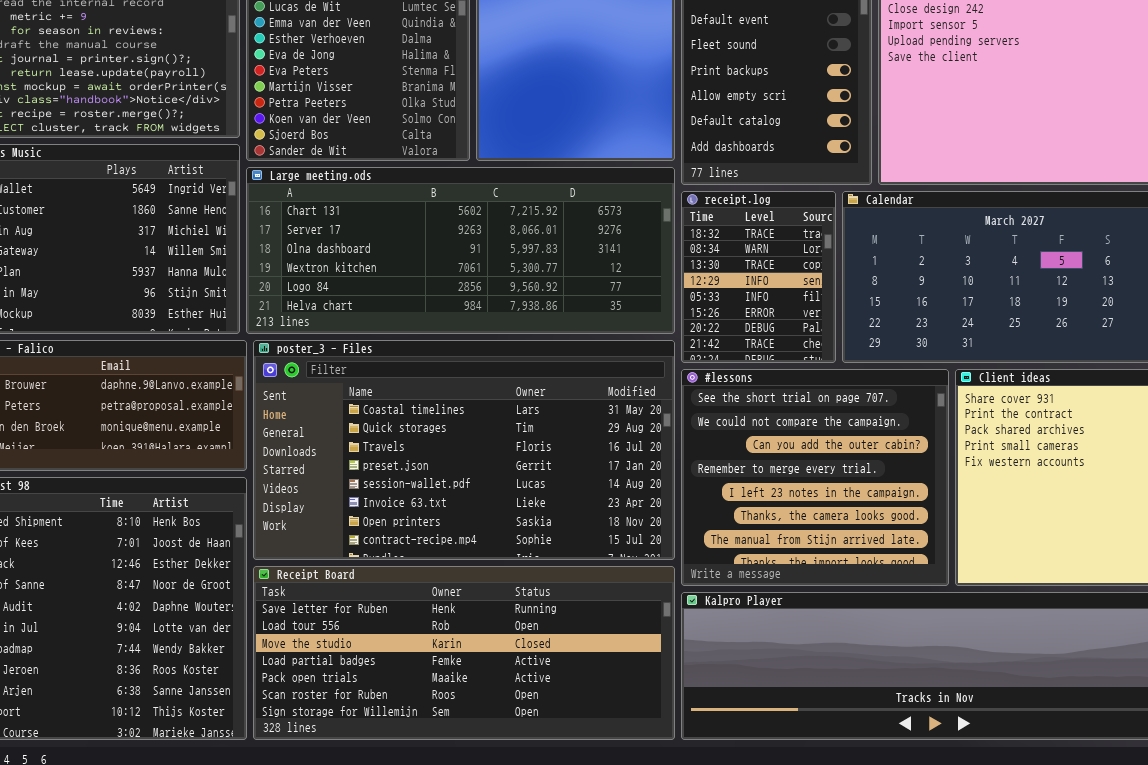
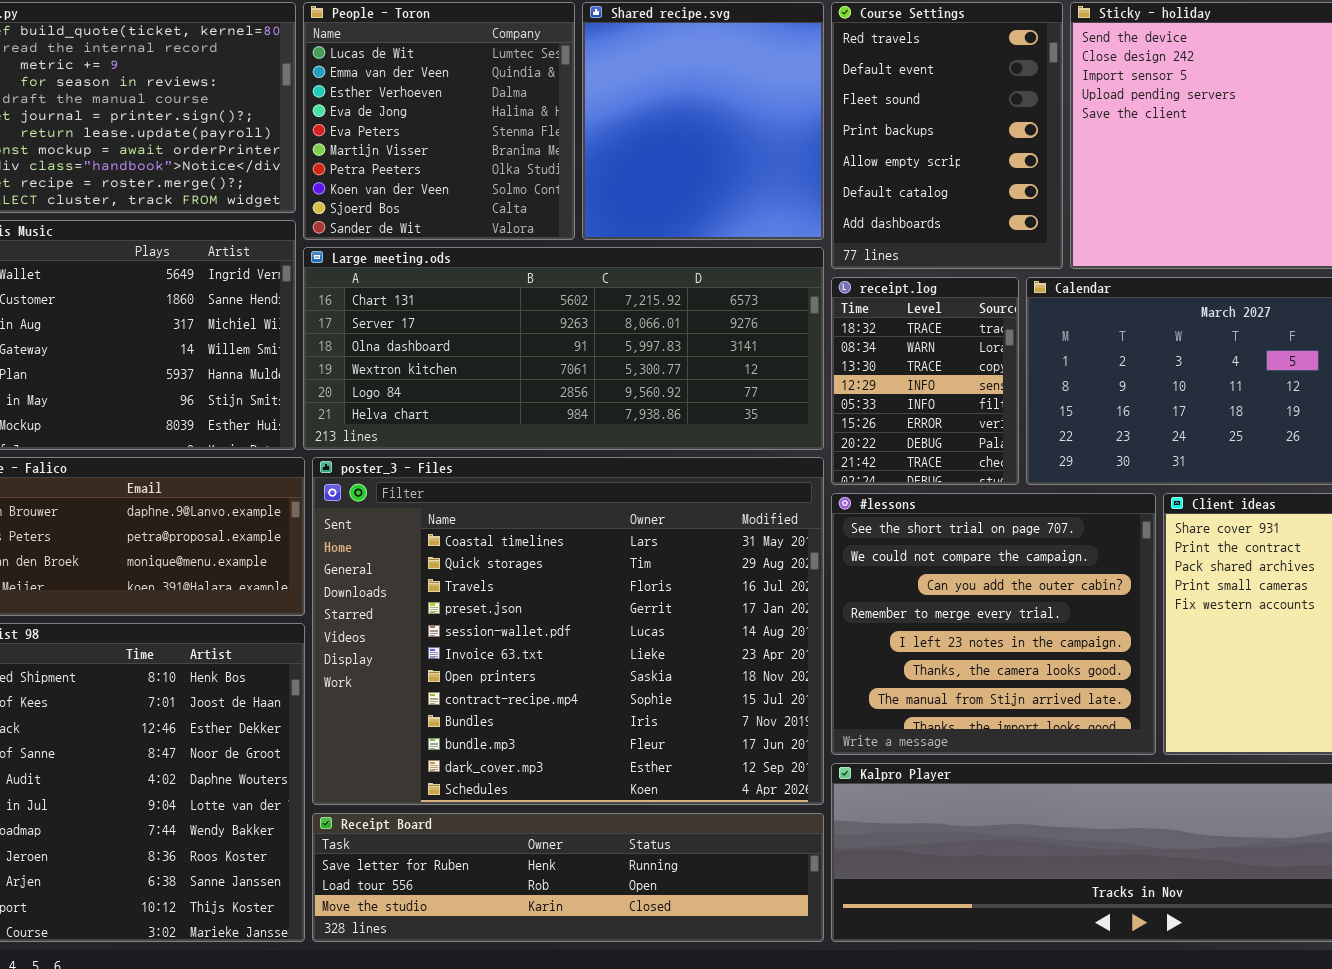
poster_3 - Files: [253,340,675,560] -> [312,457,824,805], resized
Receipt Board: [253,566,675,740] -> [312,813,824,942], resized

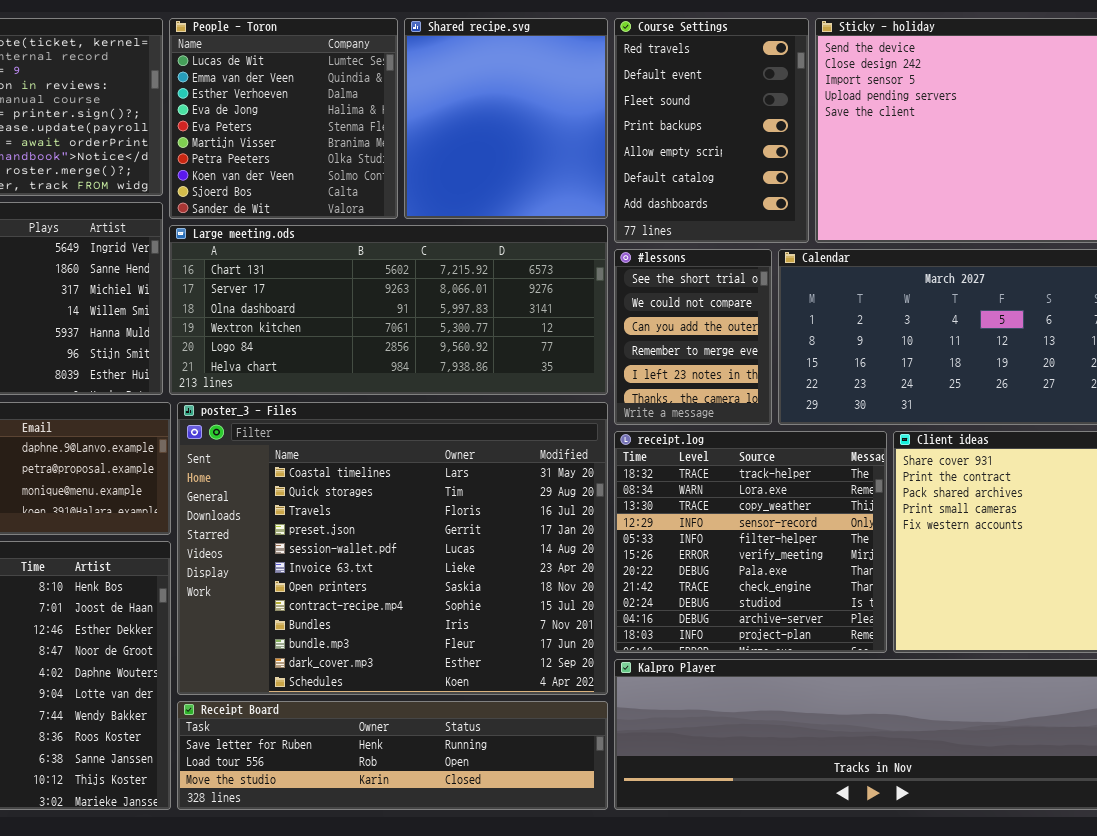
receipt.log: [831,277,1019,485] -> [614,431,887,653], moved, resized
#lessons: [831,493,1156,755] -> [614,249,772,425], moved, resized

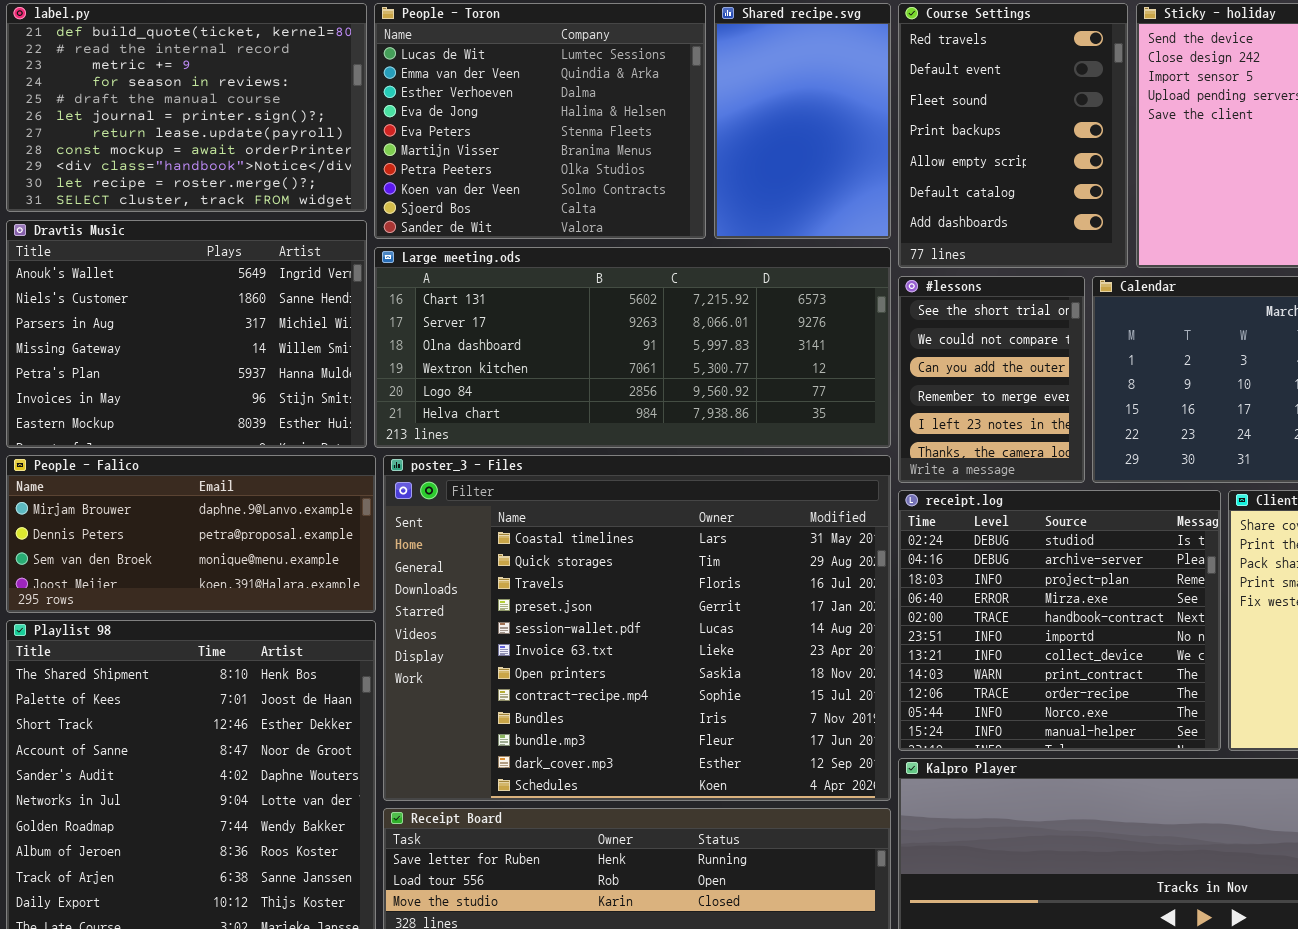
People - Toron: [169,18,398,219] -> [374,3,706,239], resized
Shared recipe.svg: [404,18,608,219] -> [714,3,891,239], resized
receipt.log: [614,431,887,653] -> [898,490,1221,751], scrolled down 8 rows

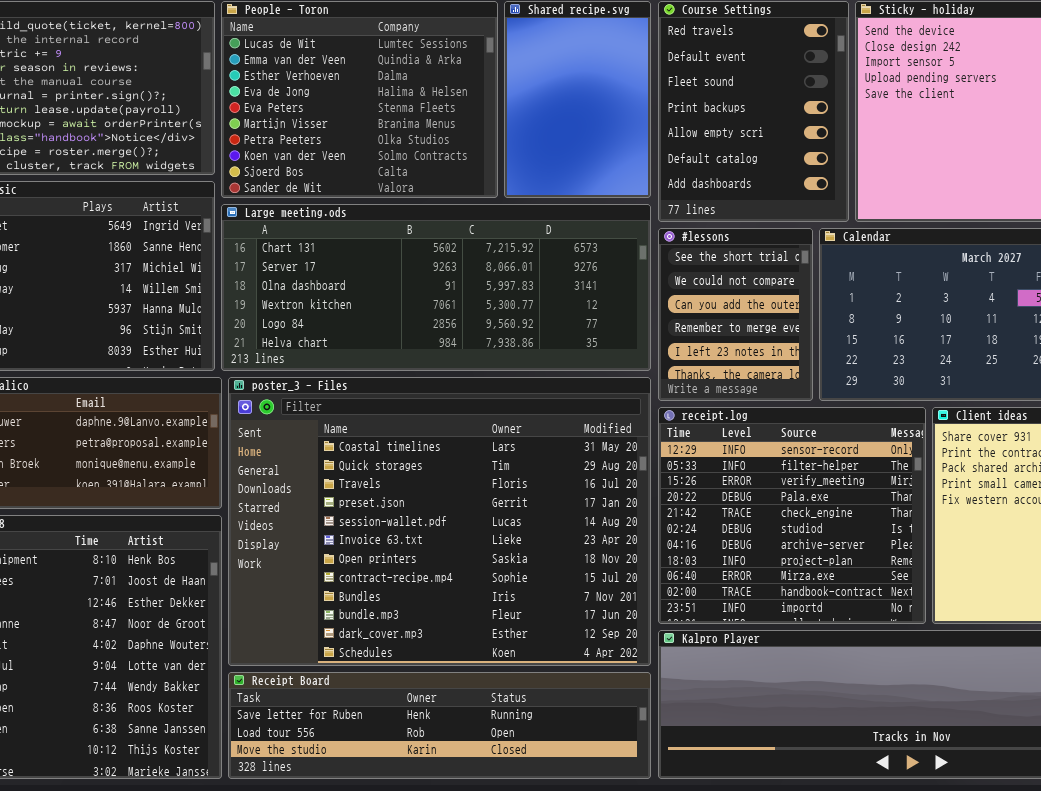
receipt.log: [898,490,1221,751] -> [658,407,926,624], scrolled up 5 rows

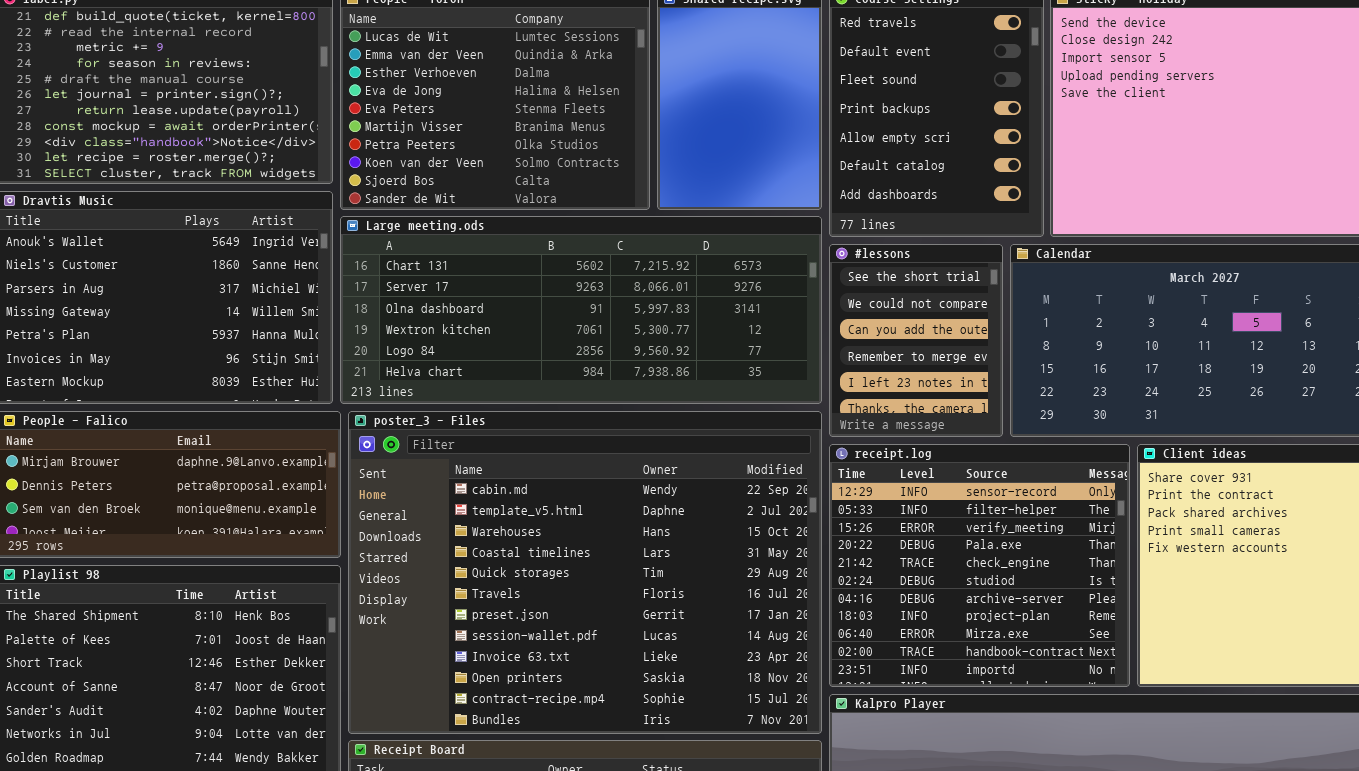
poster_3 - Files: [228,377,651,666] -> [348,411,822,734], scrolled up 3 rows

